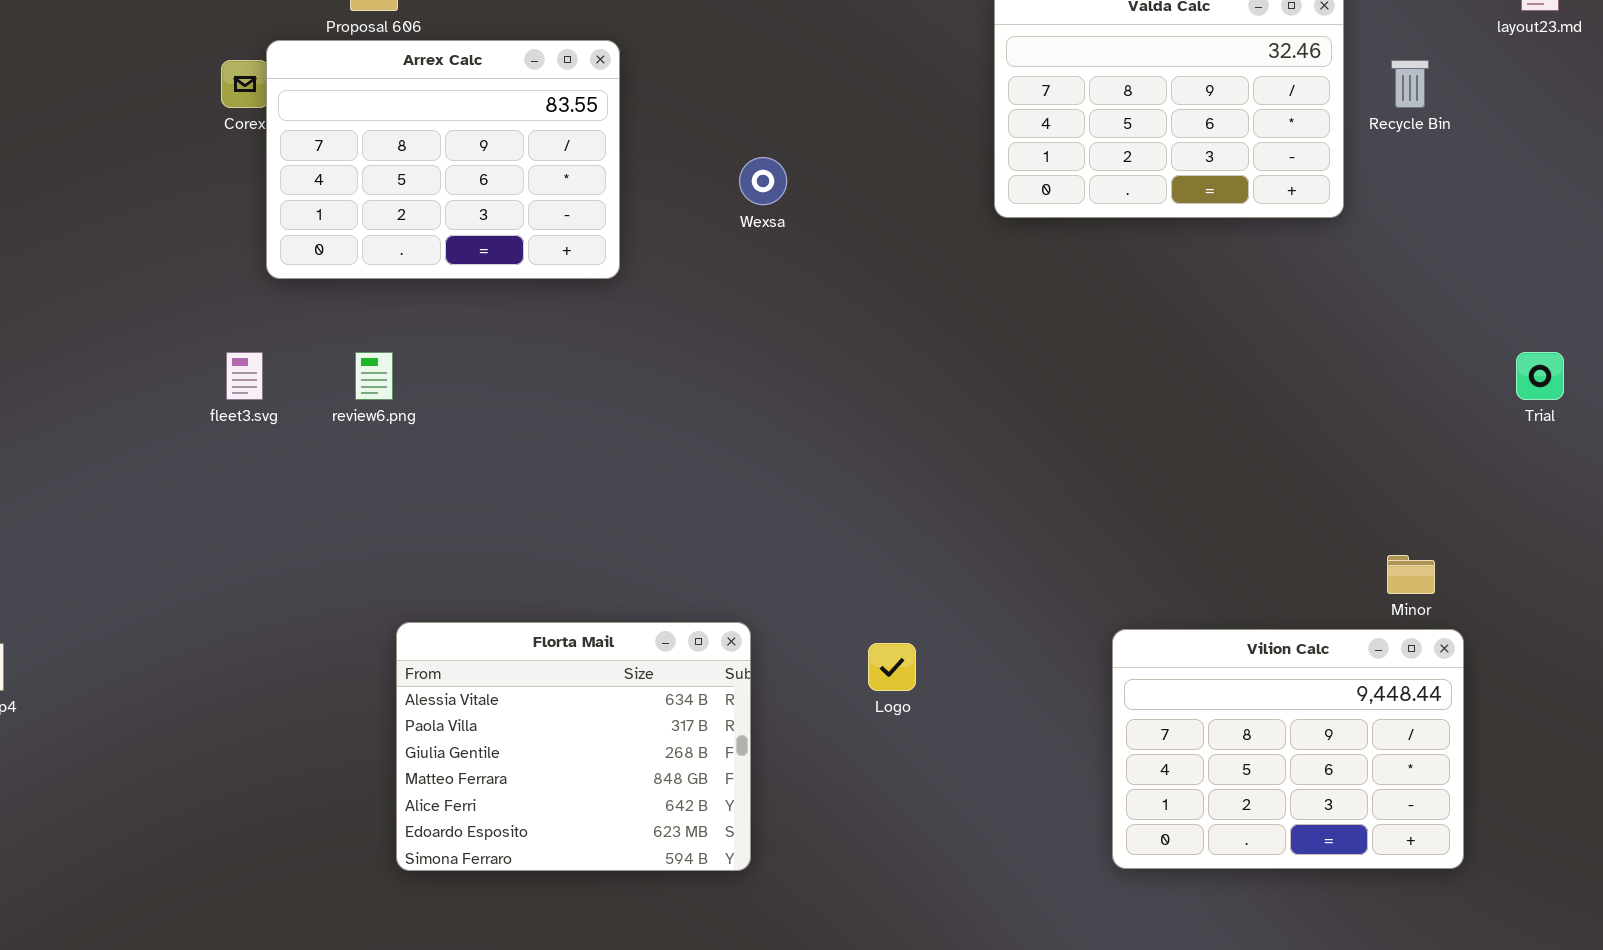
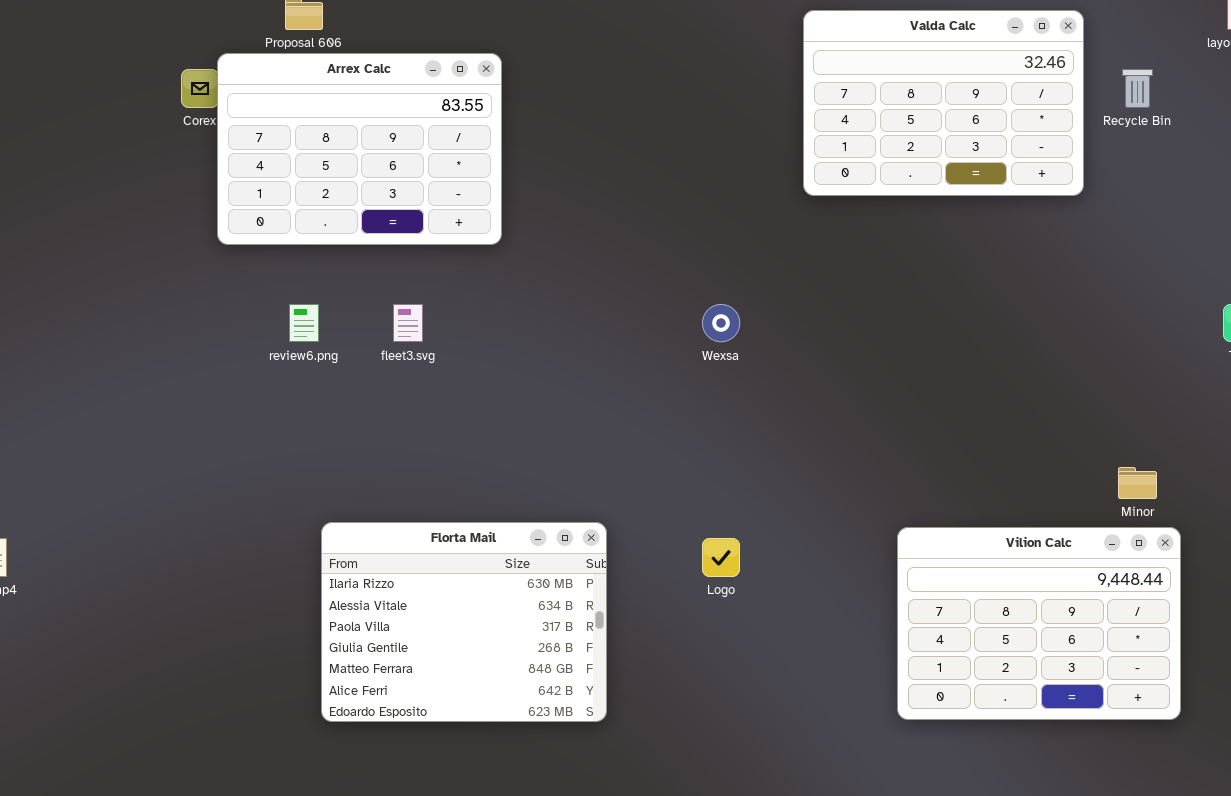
Wexsa: [739,157,787,205] -> [702,304,740,342], moved
fleet3.svg: [226,352,263,400] -> [393,304,423,342], moved
Florta Mail: [396,622,751,871] -> [321,522,607,722], scrolled up 1 row

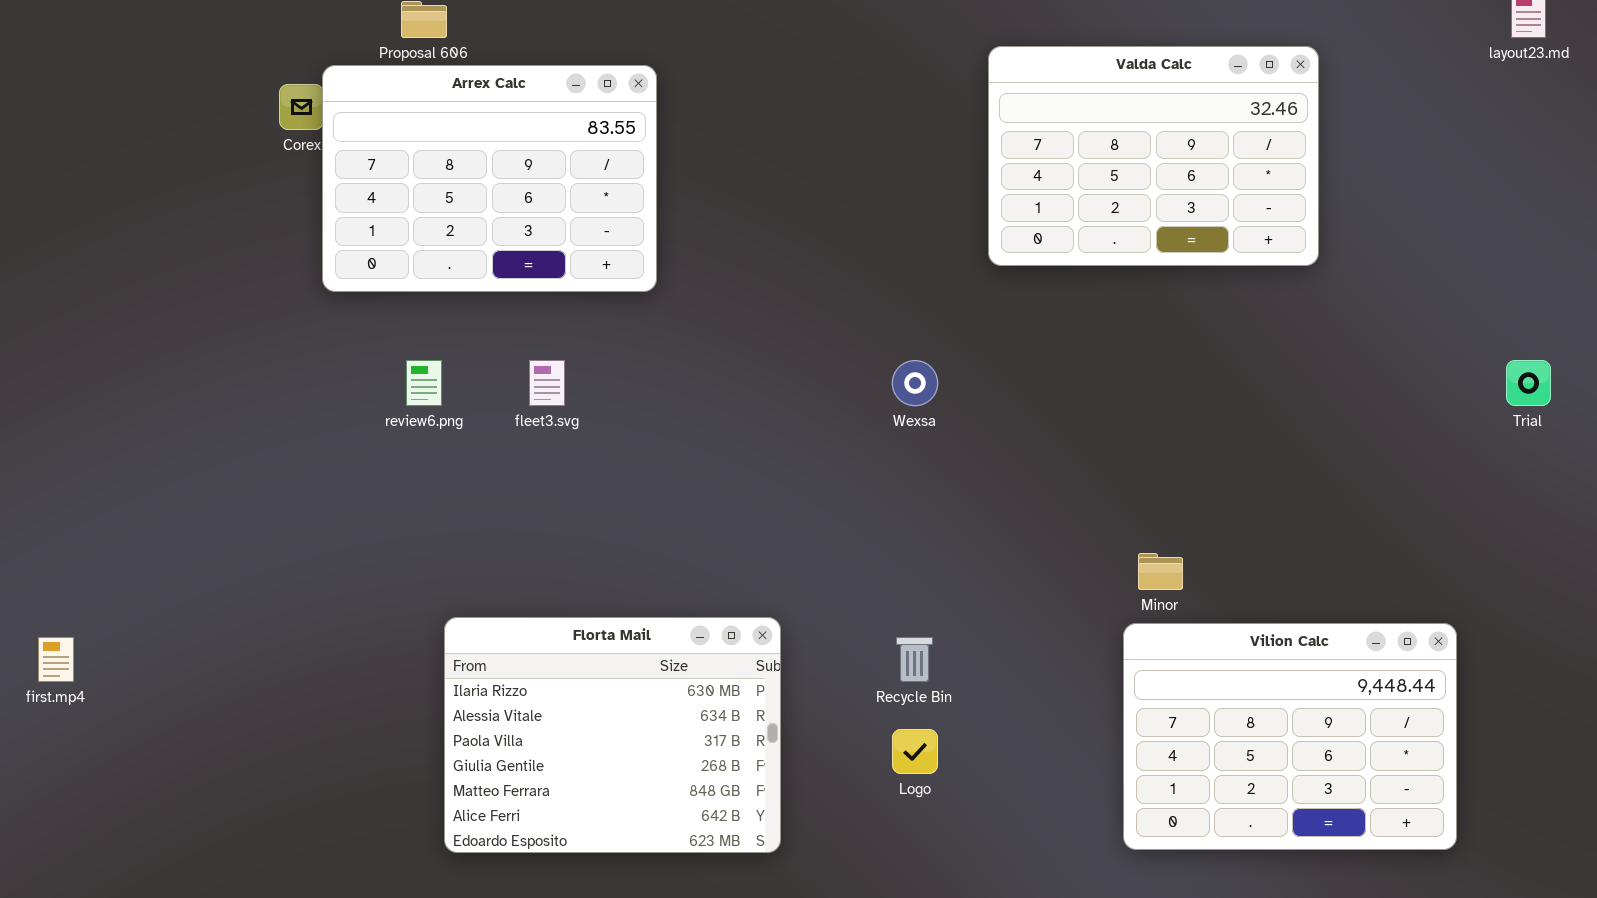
Valda Calc: [803,10,1084,196] -> [988,46,1319,266], moved
Recycle Bin: [1122,69,1153,108] -> [896,637,933,682], moved
Minor: [1118,467,1157,499] -> [1138,553,1183,590], moved
Logo: [702,538,740,577] -> [892,729,938,774], moved

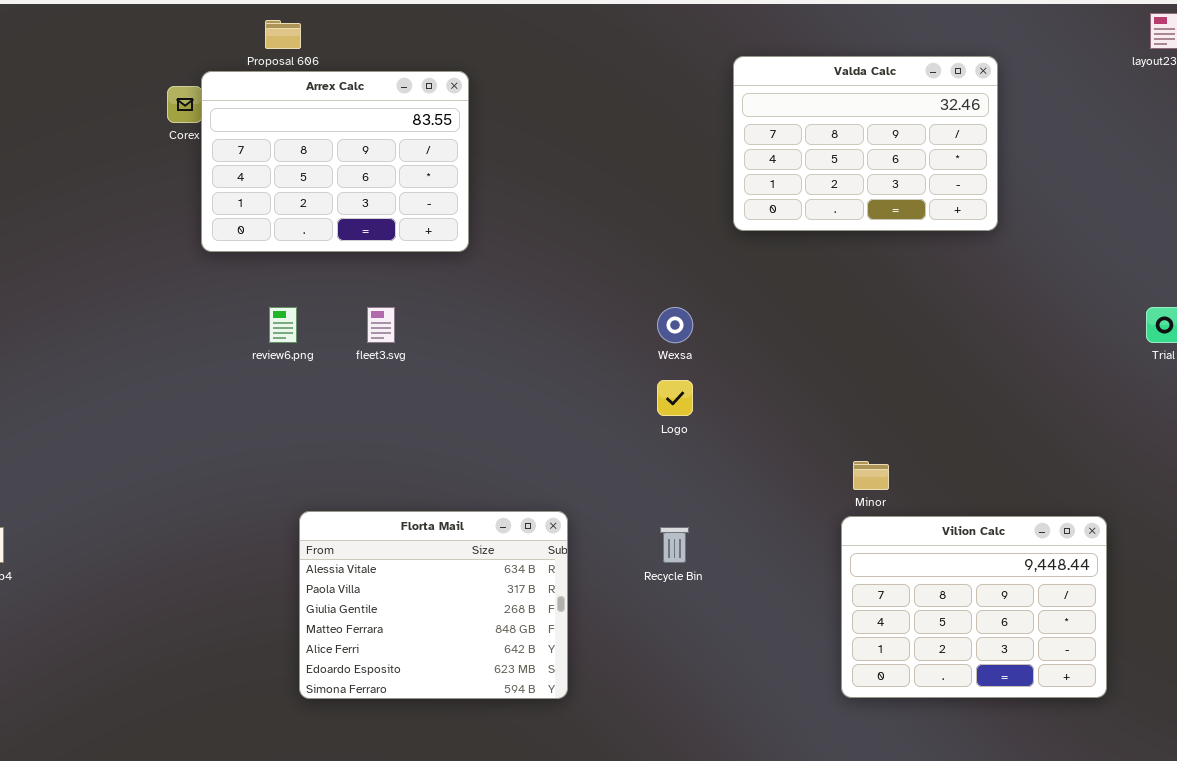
Florta Mail: [444,617,781,853] -> [299,511,568,699], scrolled down 1 row
Logo: [892,729,938,774] -> [657,380,693,416], moved

